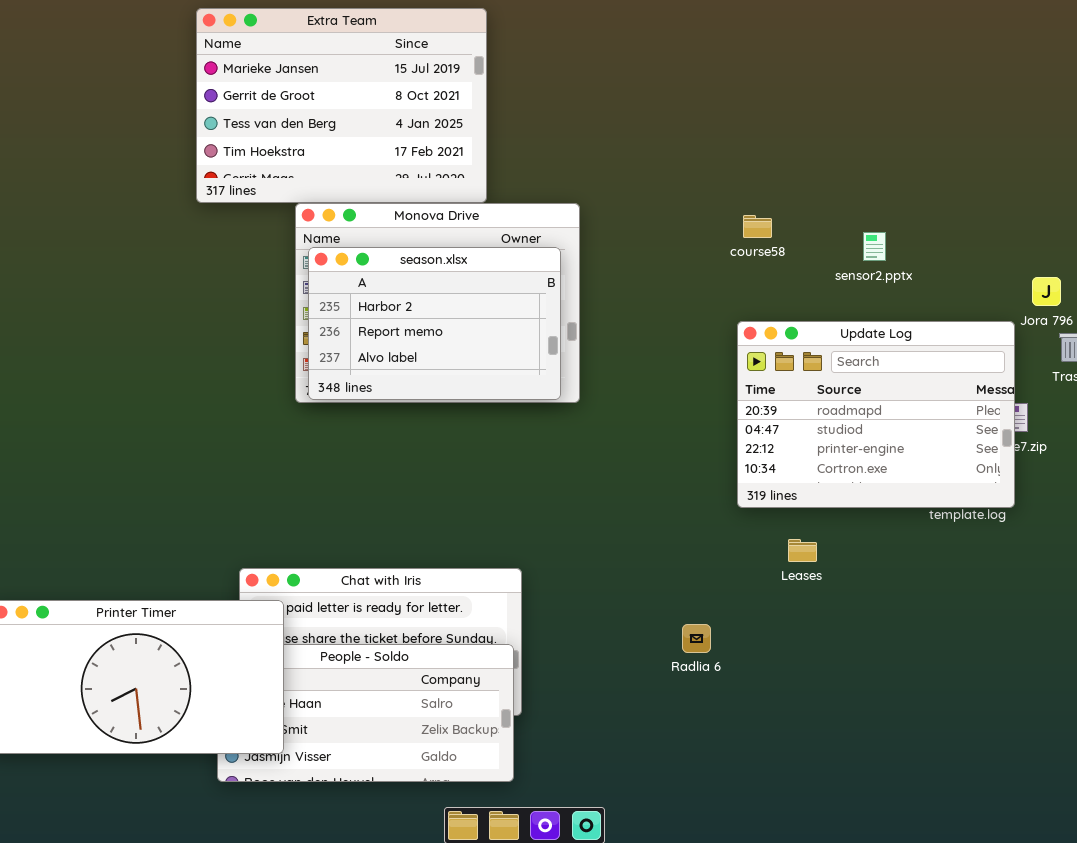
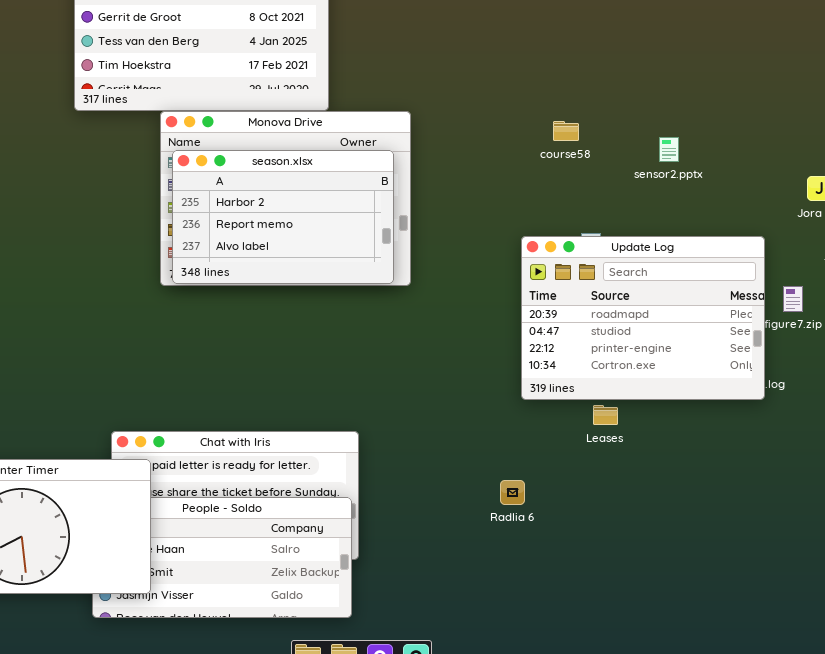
Update Log: [737,321,1015,508] -> [521,236,765,400], moved

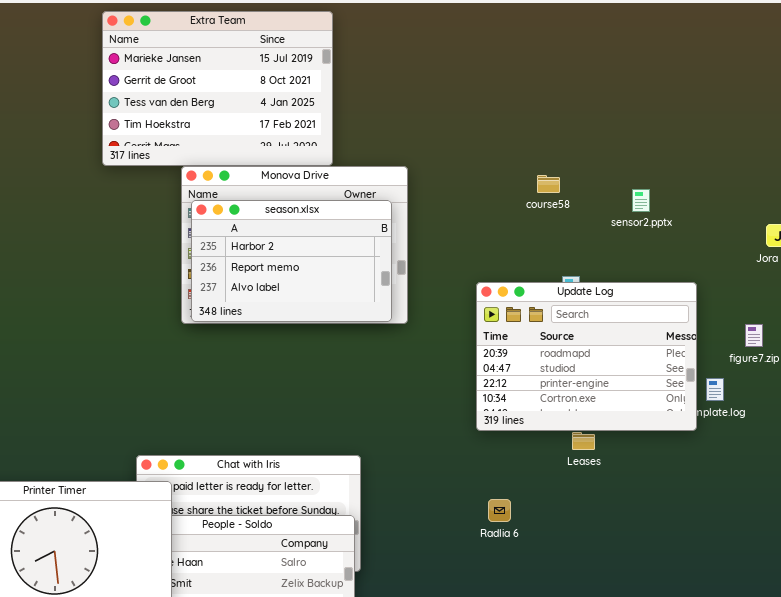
Update Log: [521,236,765,400] -> [476,282,697,431], moved

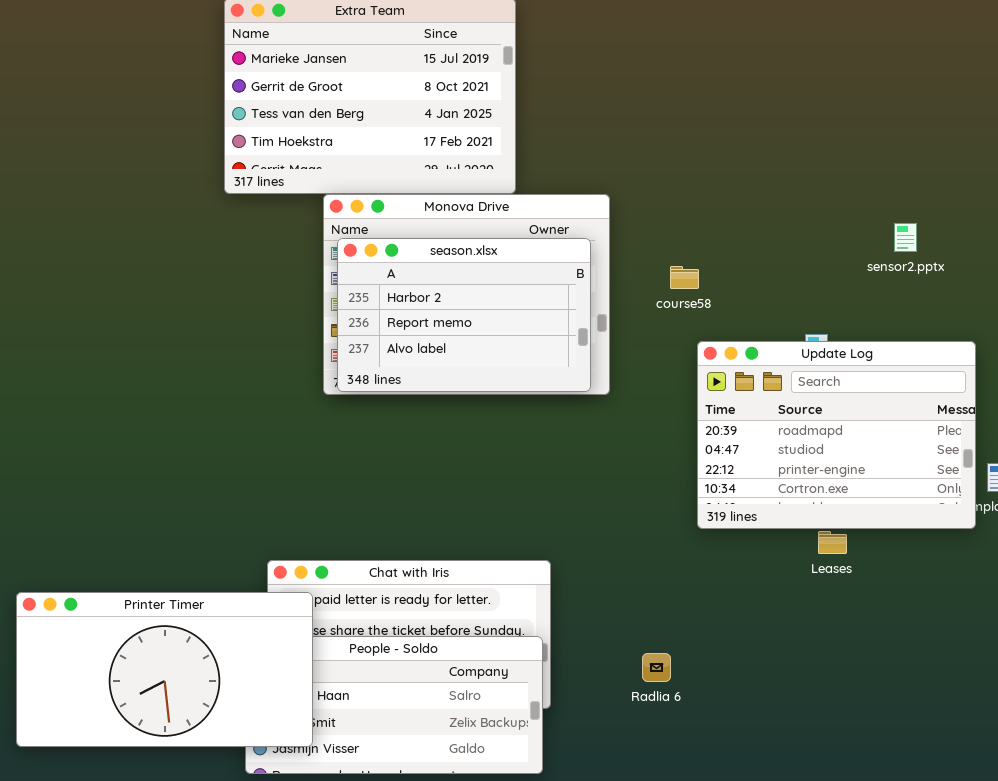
course58: [537,175,560,193] -> [670,266,699,289], moved
Radlia 6: [488,499,511,522] -> [642,653,671,682], moved

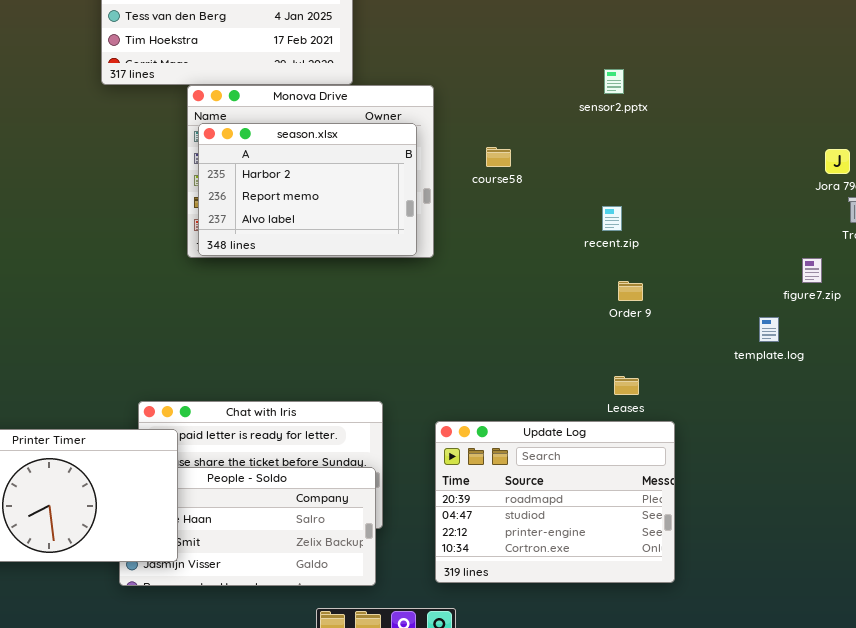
sensor2.pptx: [894,223,917,252] -> [604,69,624,94], moved
Update Log: [697,341,976,529] -> [435,421,675,583], moved

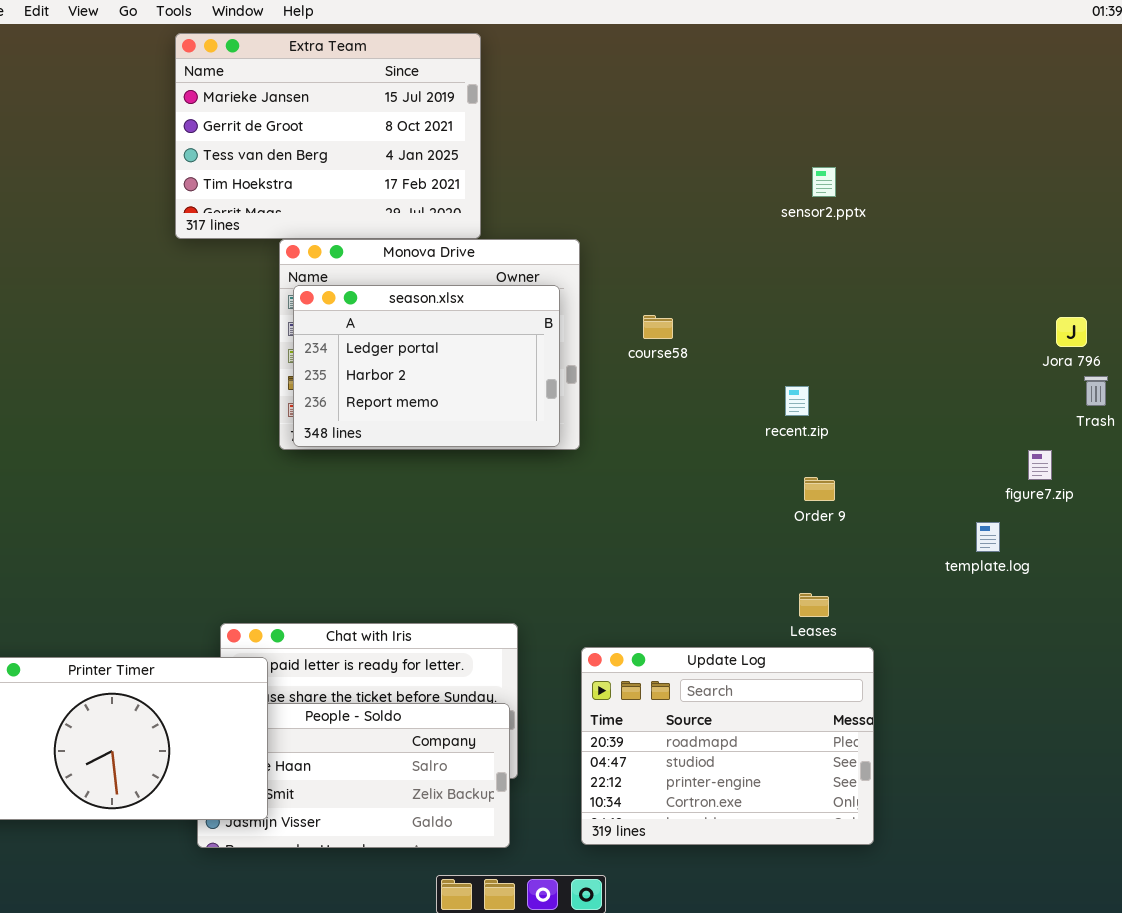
sensor2.pptx: [604,69,624,94] -> [812,167,836,197], moved
season.xlsx: [198,123,417,256] -> [293,285,560,447], scrolled up 1 row

